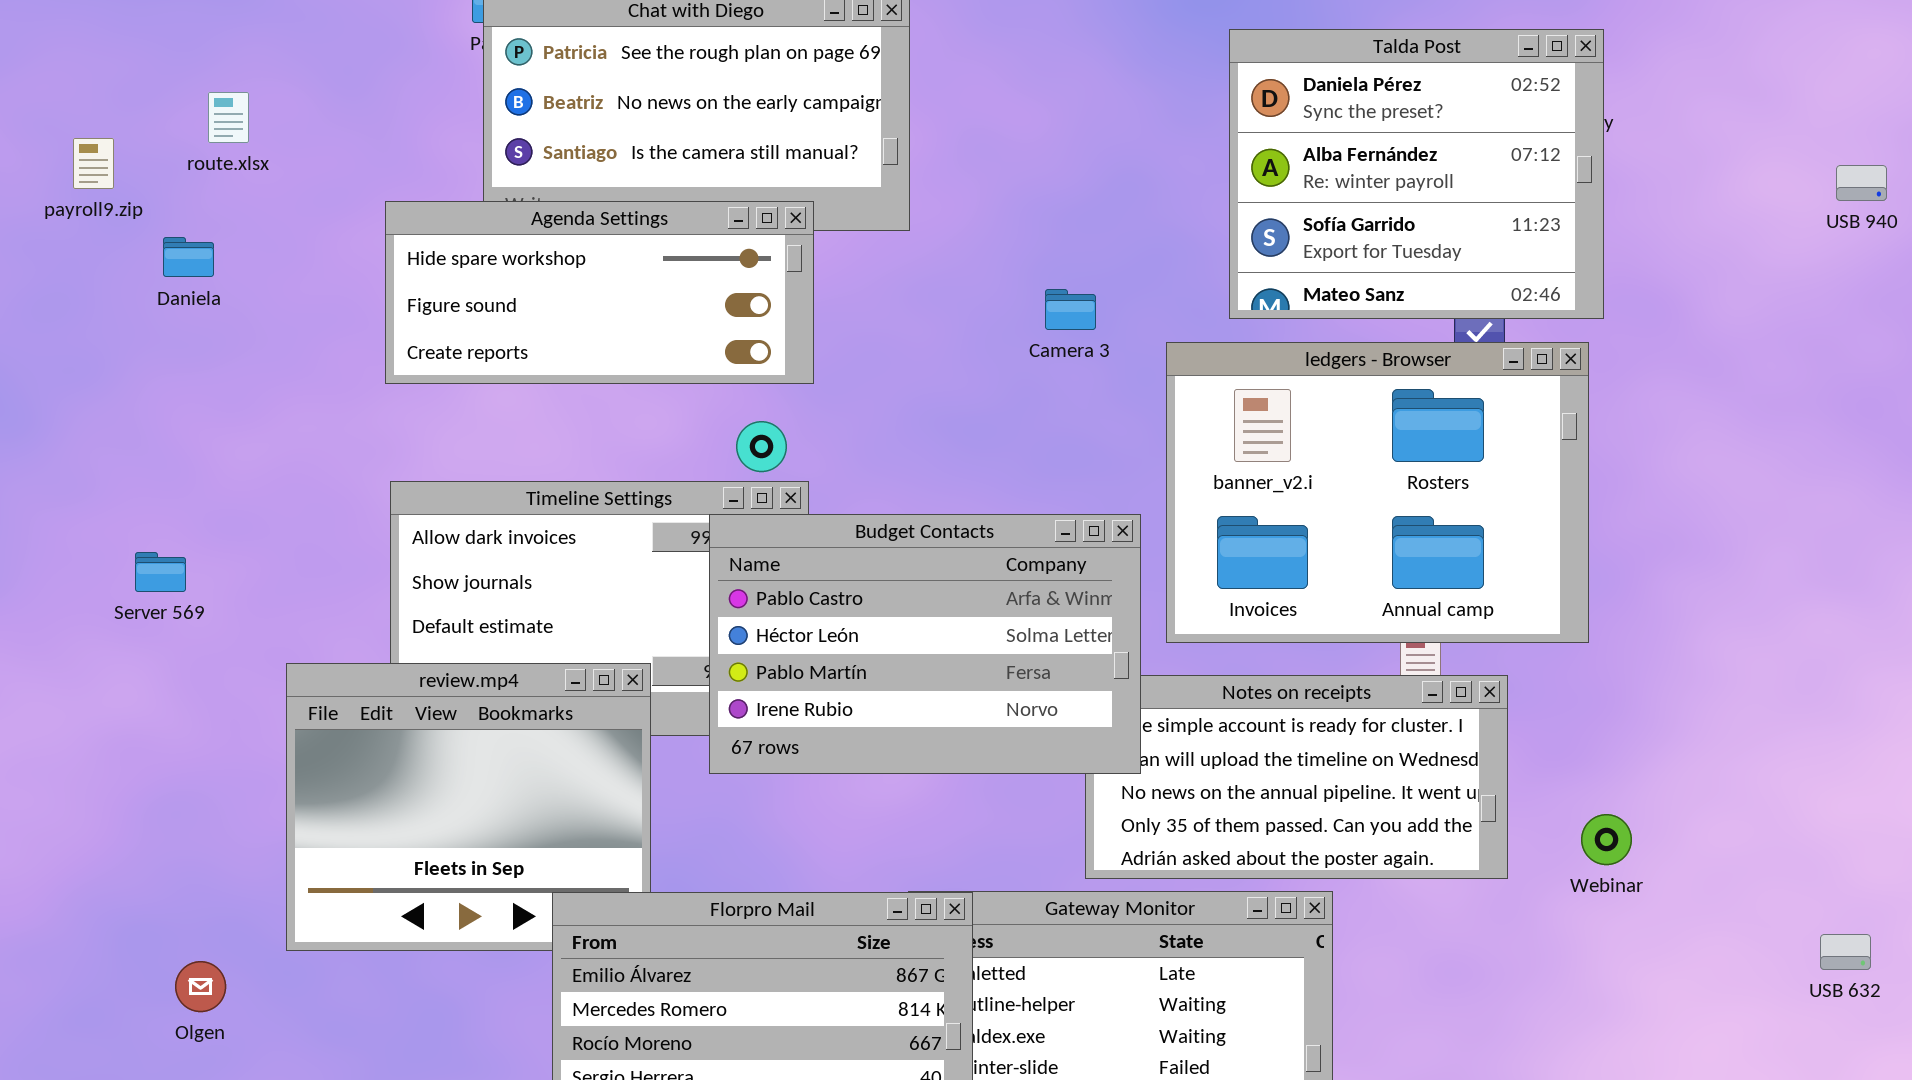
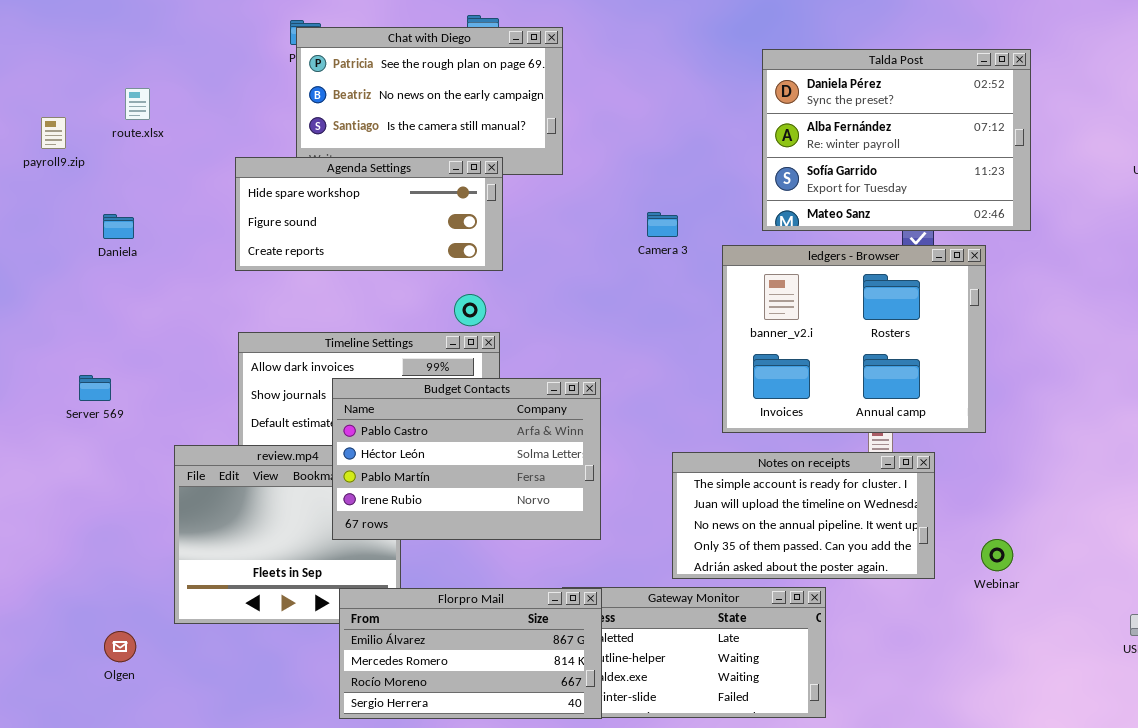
Talda Post: [1229,29,1604,319] -> [762,49,1031,231], resized
Daniela: [163,237,214,277] -> [103,214,134,239], moved
Budget Contacts: [709,514,1141,774] -> [332,378,601,540], moved

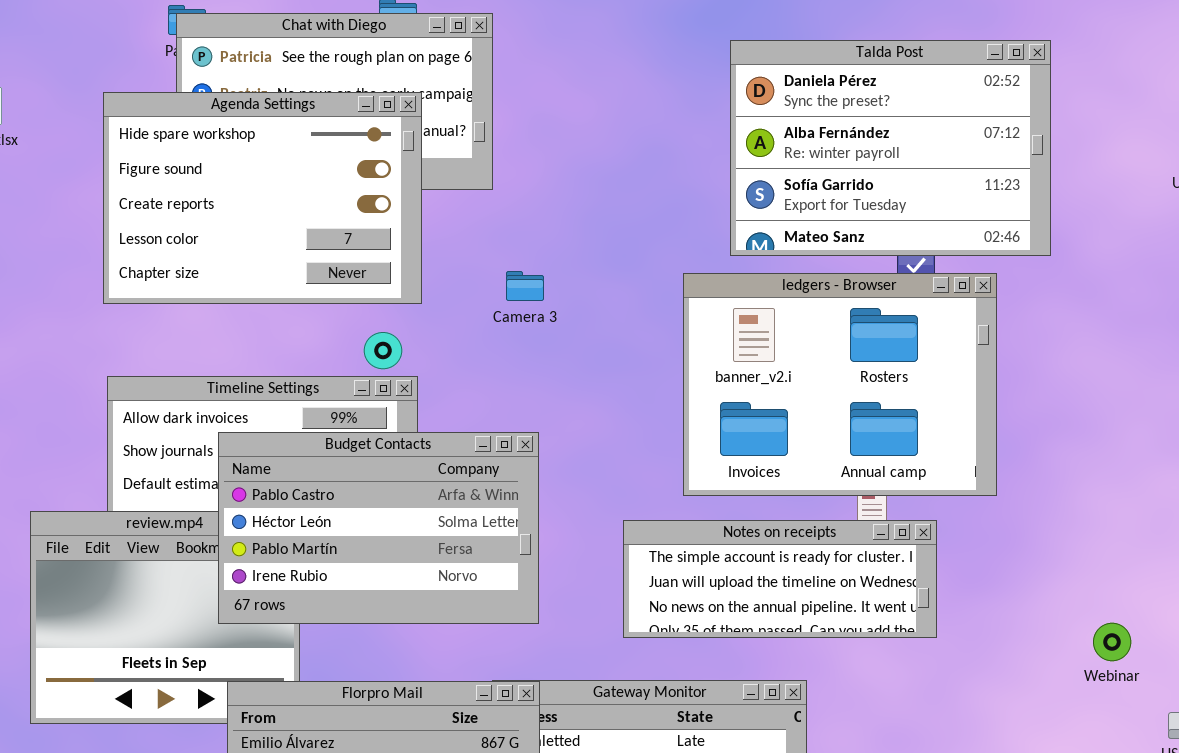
Agenda Settings: [235,157,503,271] -> [103,92,422,304], resized
Camera 3: [647,212,678,237] -> [506,271,544,301], moved
Notes on receipts: [672,452,935,579] -> [623,520,937,638], resized
Webinar: [981,539,1013,571] -> [1093,623,1131,661], moved

